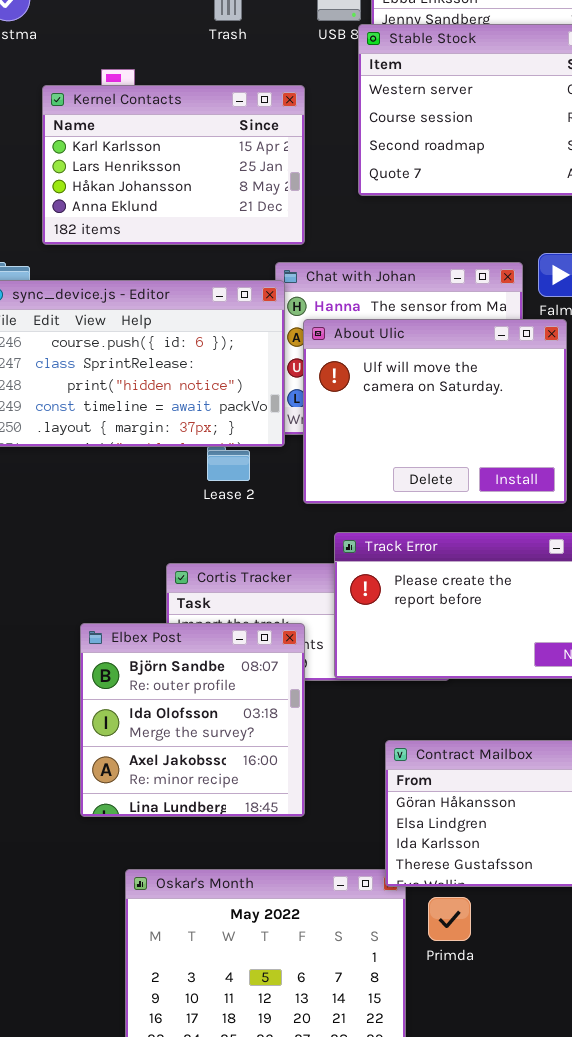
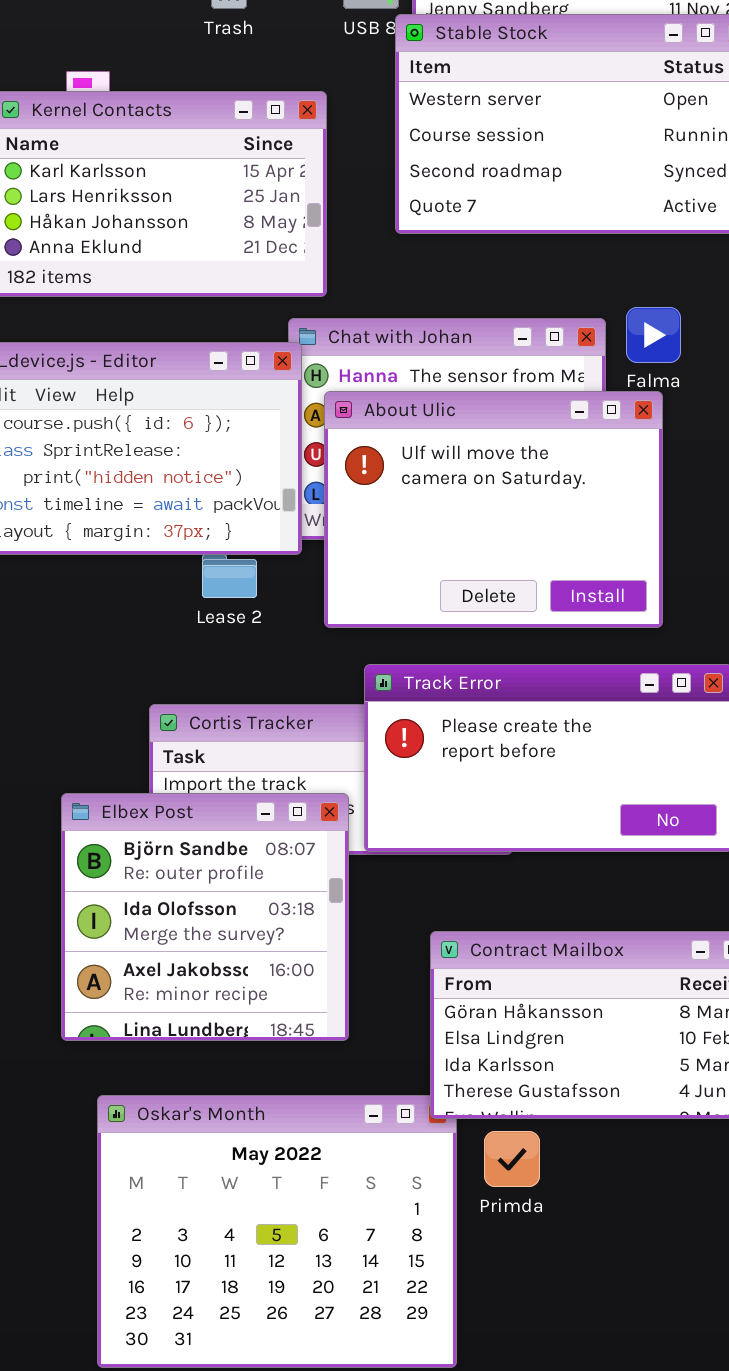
Elbex Post: [80,623,305,817] -> [61,793,349,1041], moved

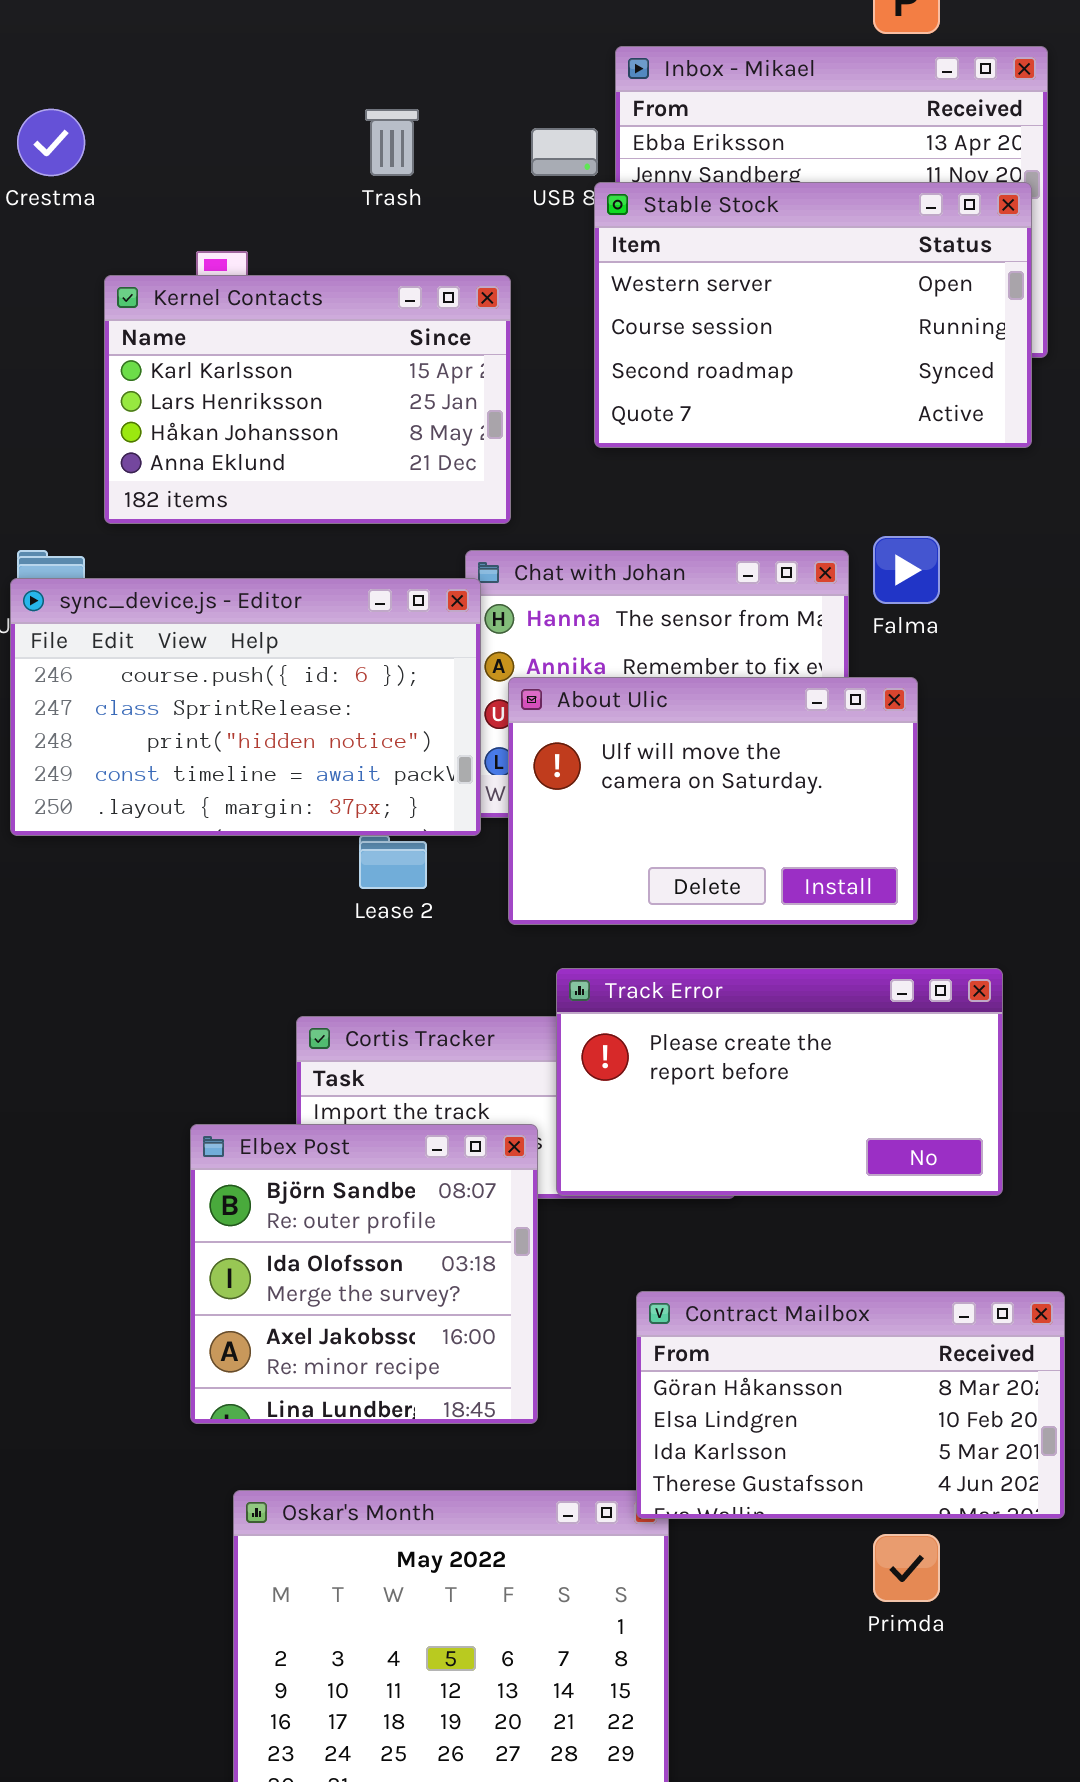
About Ulic: [324,391,663,628] -> [508,677,918,925], resized
Primda: [484,1131,540,1187] -> [873,1534,940,1602], moved

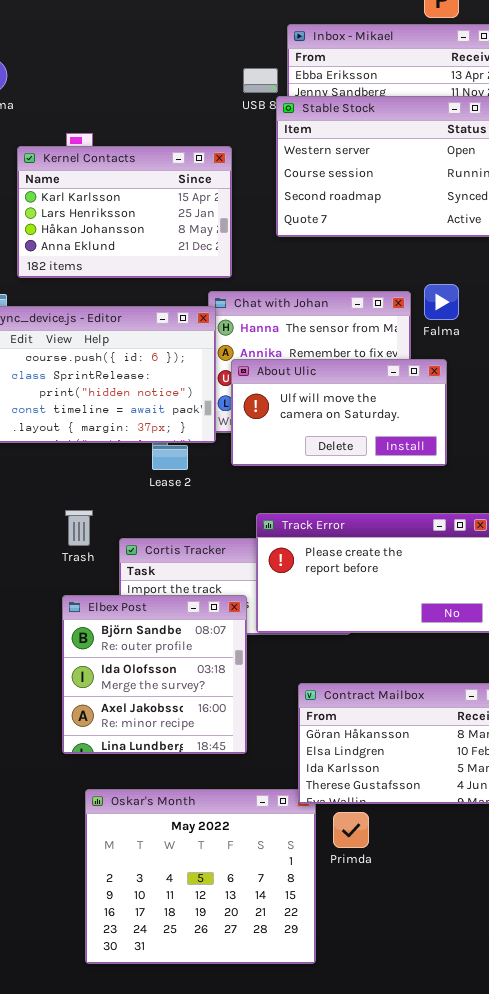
Trash: [365,109,419,176] -> [65,510,93,546], moved
About Ulic: [508,677,918,925] -> [231,359,447,466], resized
Primda: [873,1534,940,1602] -> [333,812,369,848], moved

